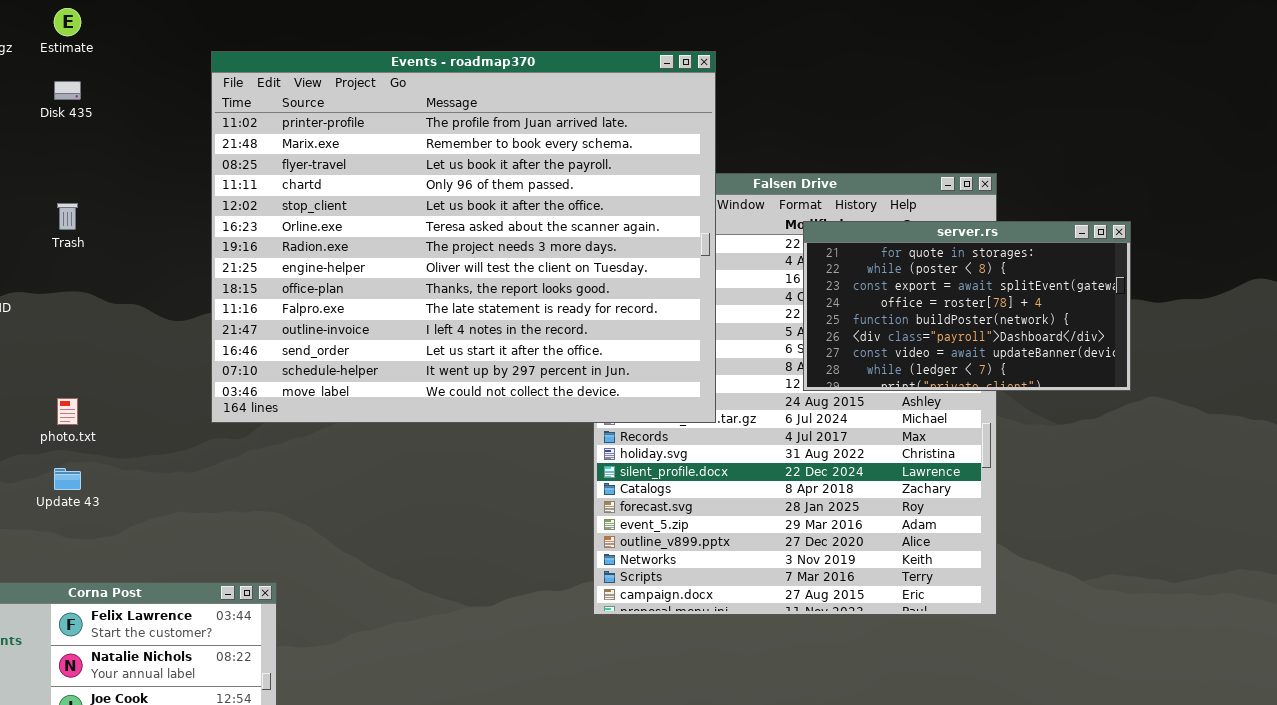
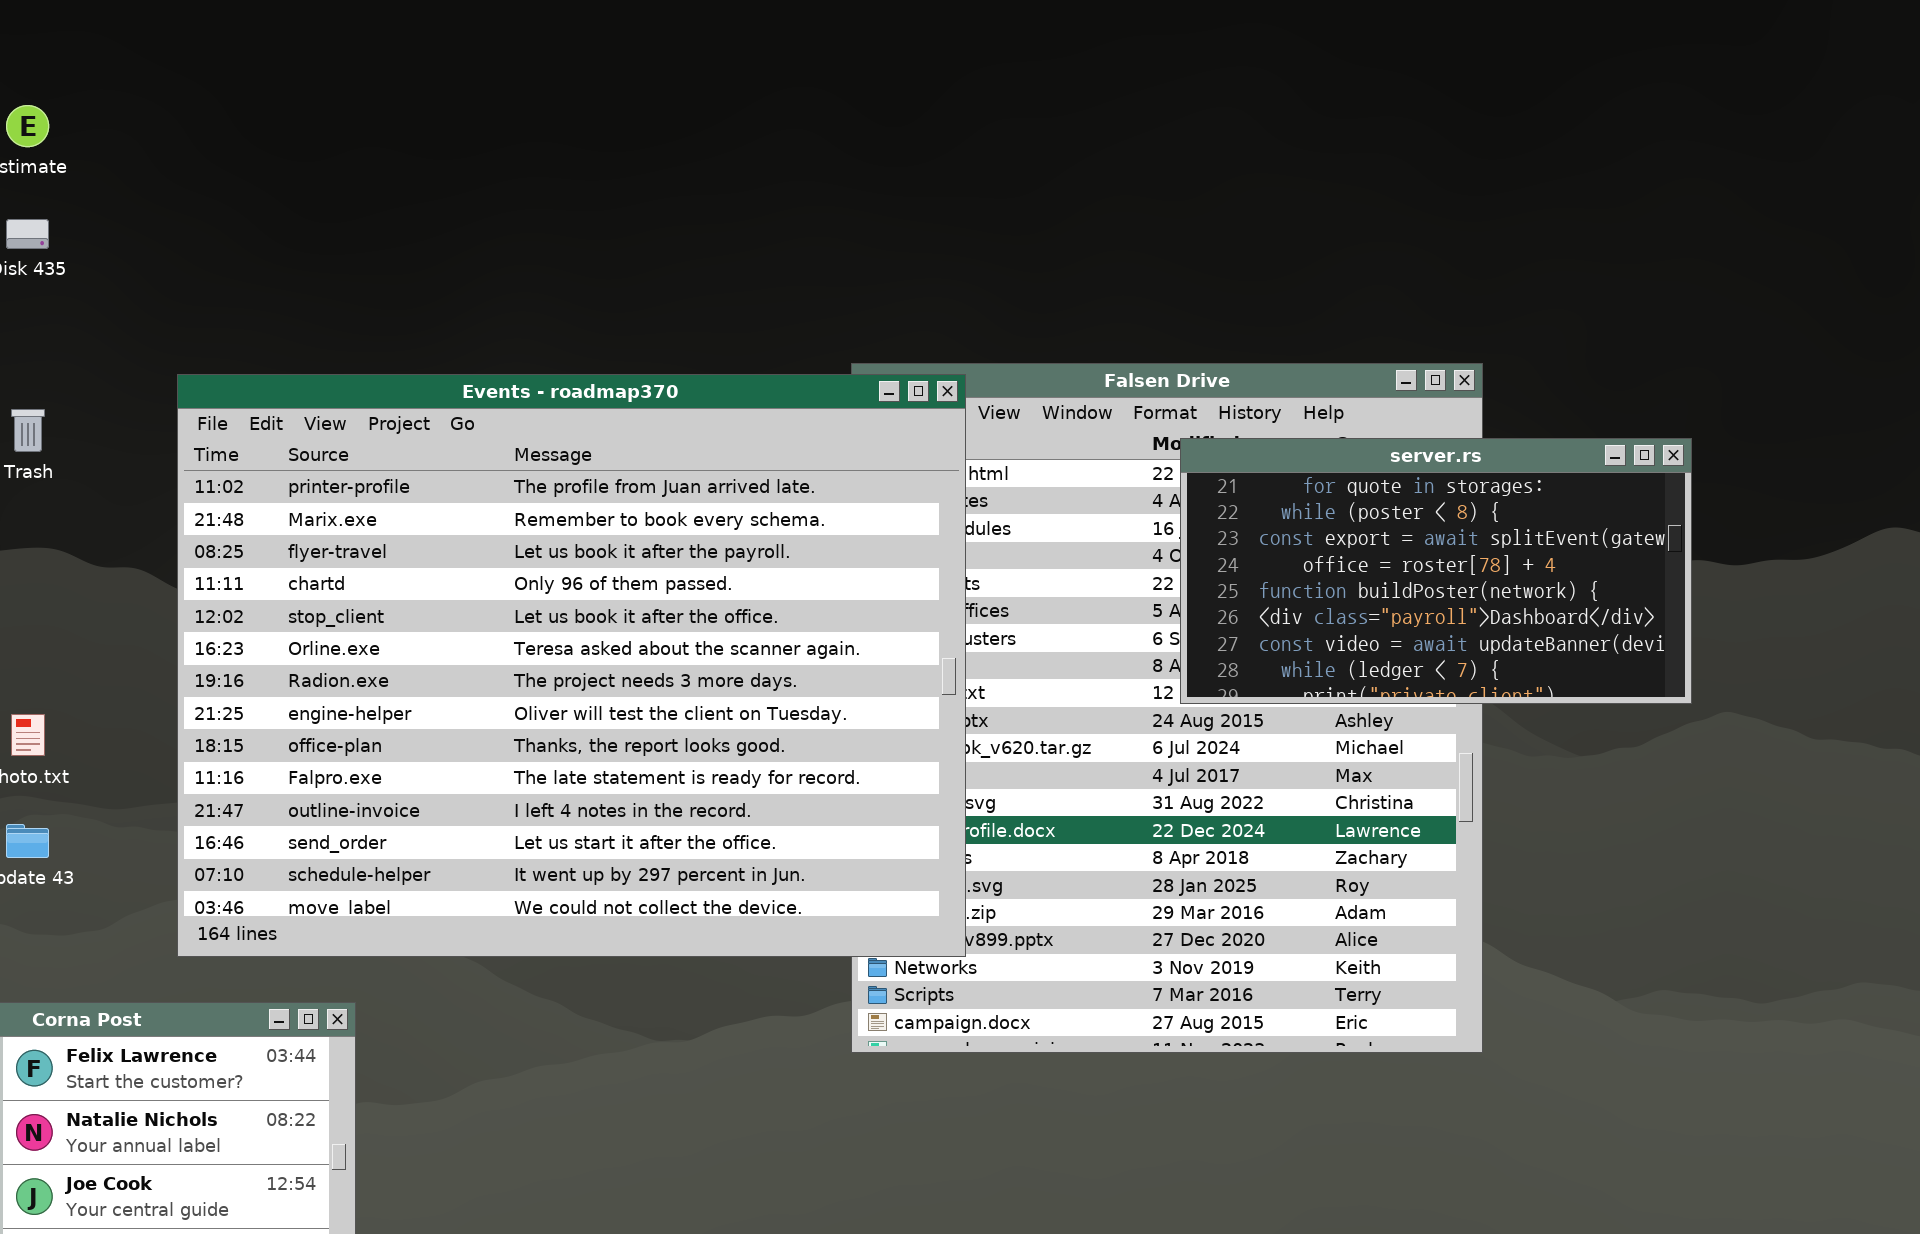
Events - roadmap370: [211,51,716,423] -> [177,374,966,957], moved

